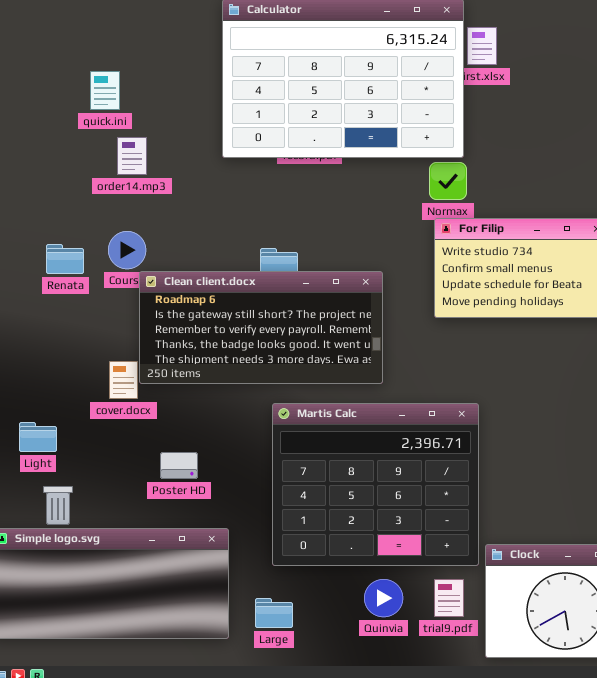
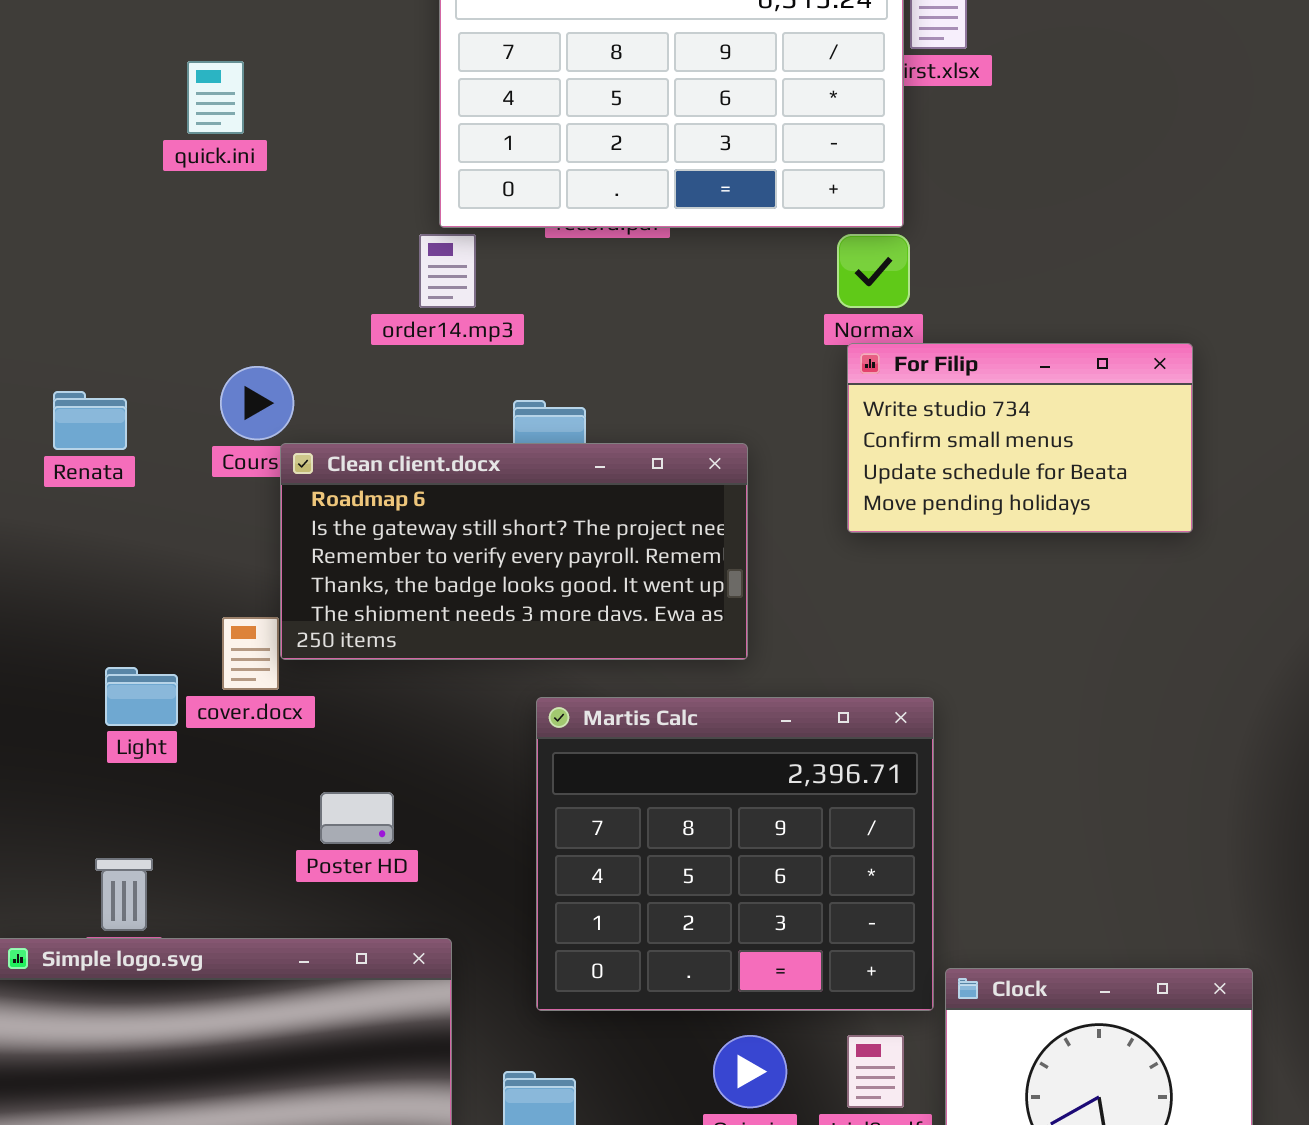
order14.mp3: [117,137,147,175] -> [419,234,476,308], moved
Renata: [46,244,84,274] -> [53,391,127,450], moved
Light: [19,422,57,452] -> [105,667,178,726], moved

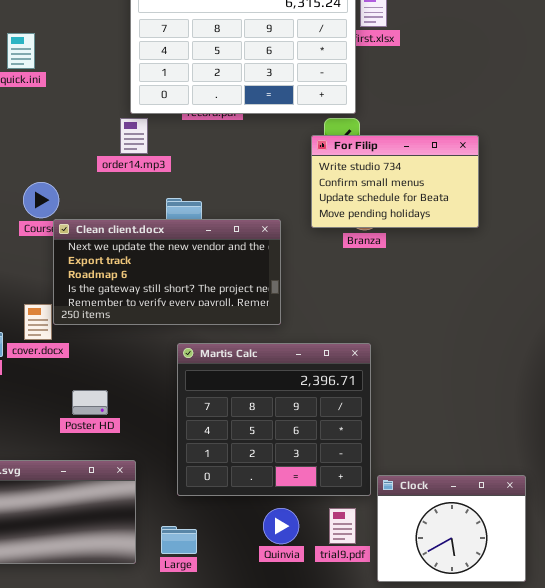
For Filip: [847,343,1193,533] -> [311,135,479,228], moved
Clean client.docx: [280,443,748,660] -> [53,219,281,325], scrolled up 2 rows

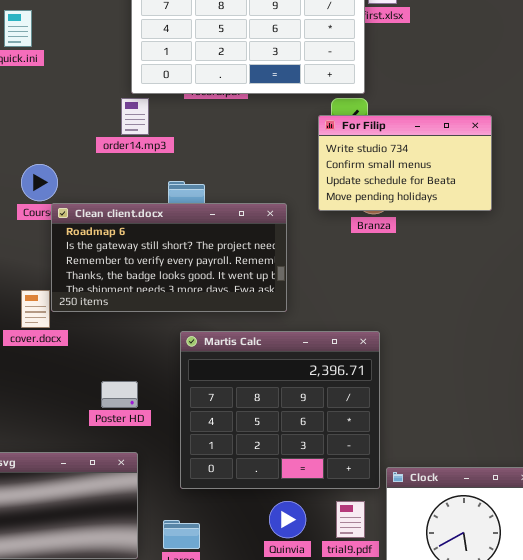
Clean client.docx: [53,219,281,325] -> [51,203,287,312], scrolled down 2 rows
Poster HD: [72,390,108,415] -> [101,381,138,408], moved

